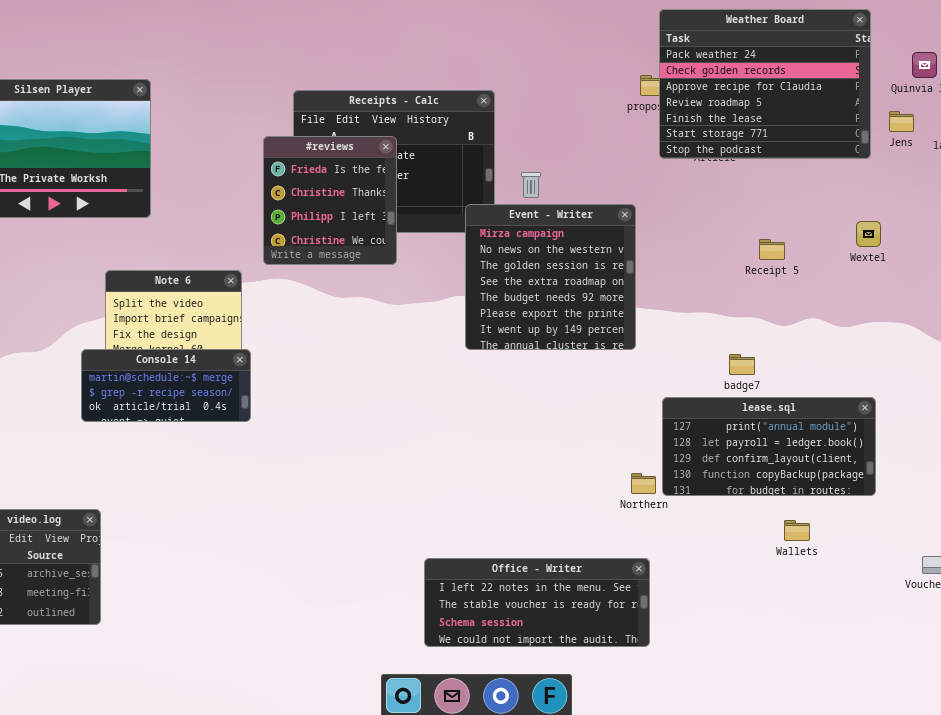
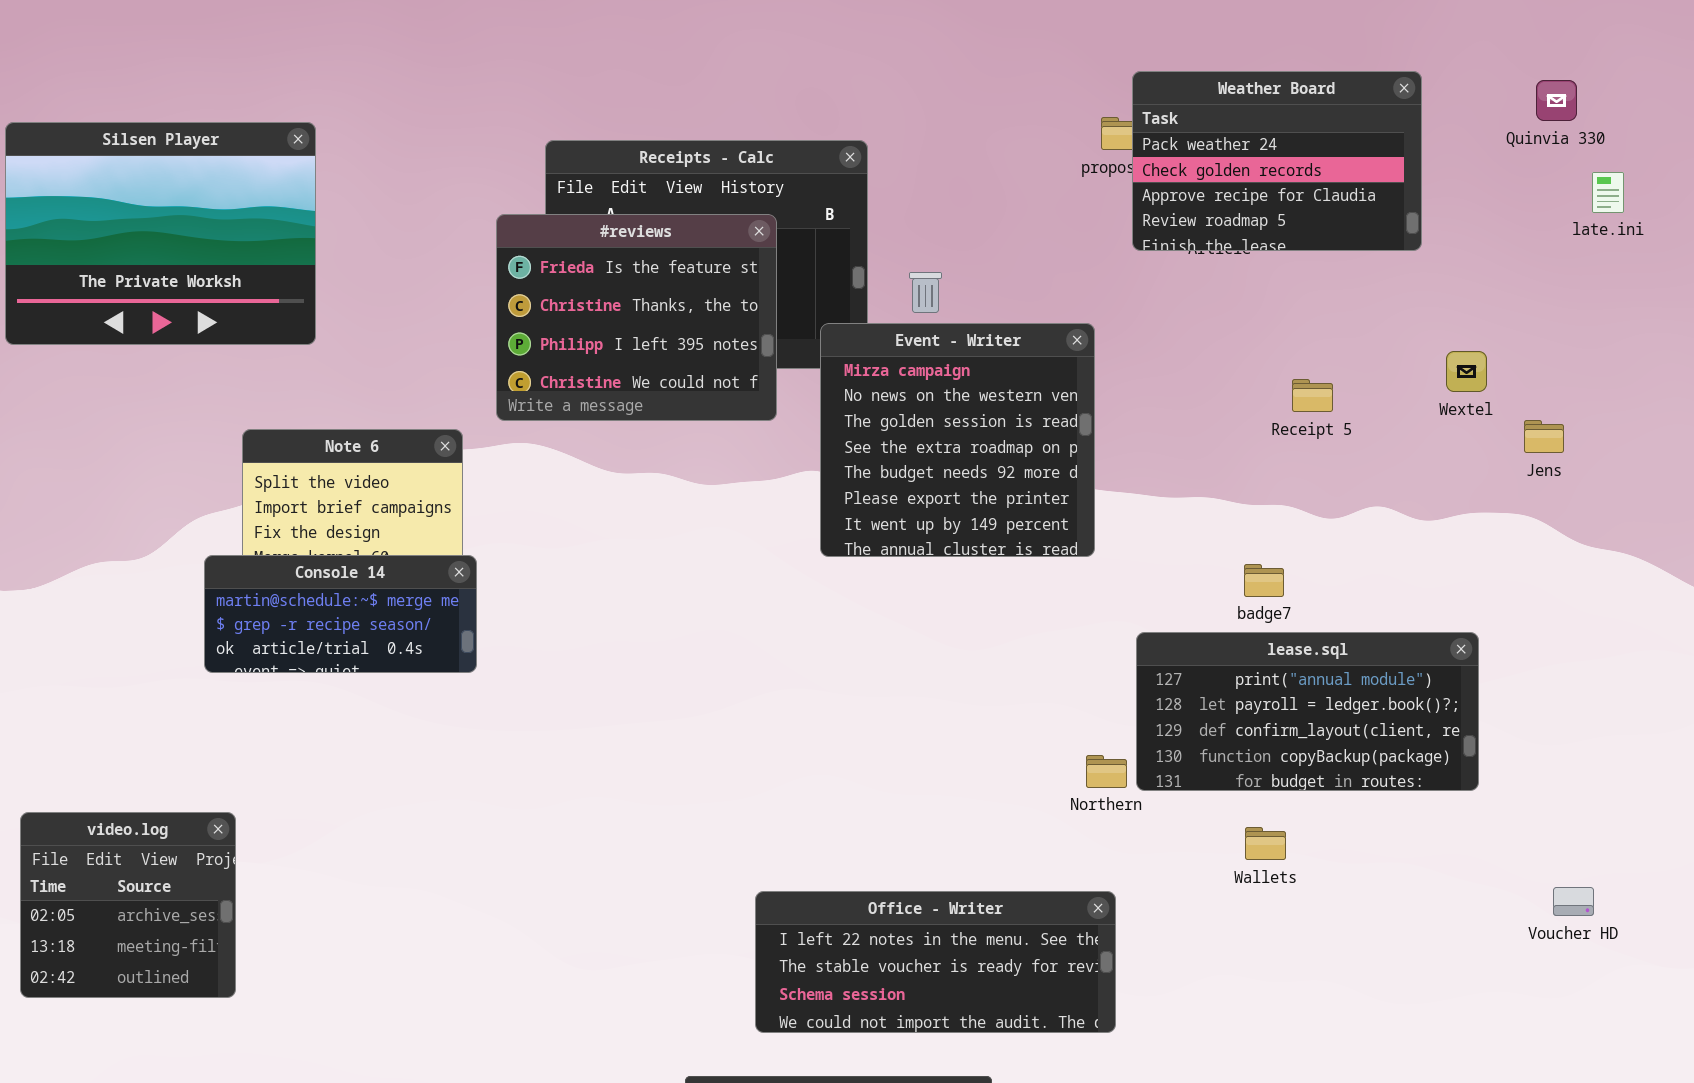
Weather Board: [659,9,871,159] -> [1132,71,1422,251], resized
Jens: [889,111,914,132] -> [1524,420,1564,453], moved
#reviews: [263,136,397,265] -> [496,214,777,421], resized
Wallets: [784,520,810,541] -> [1245,827,1286,860], moved

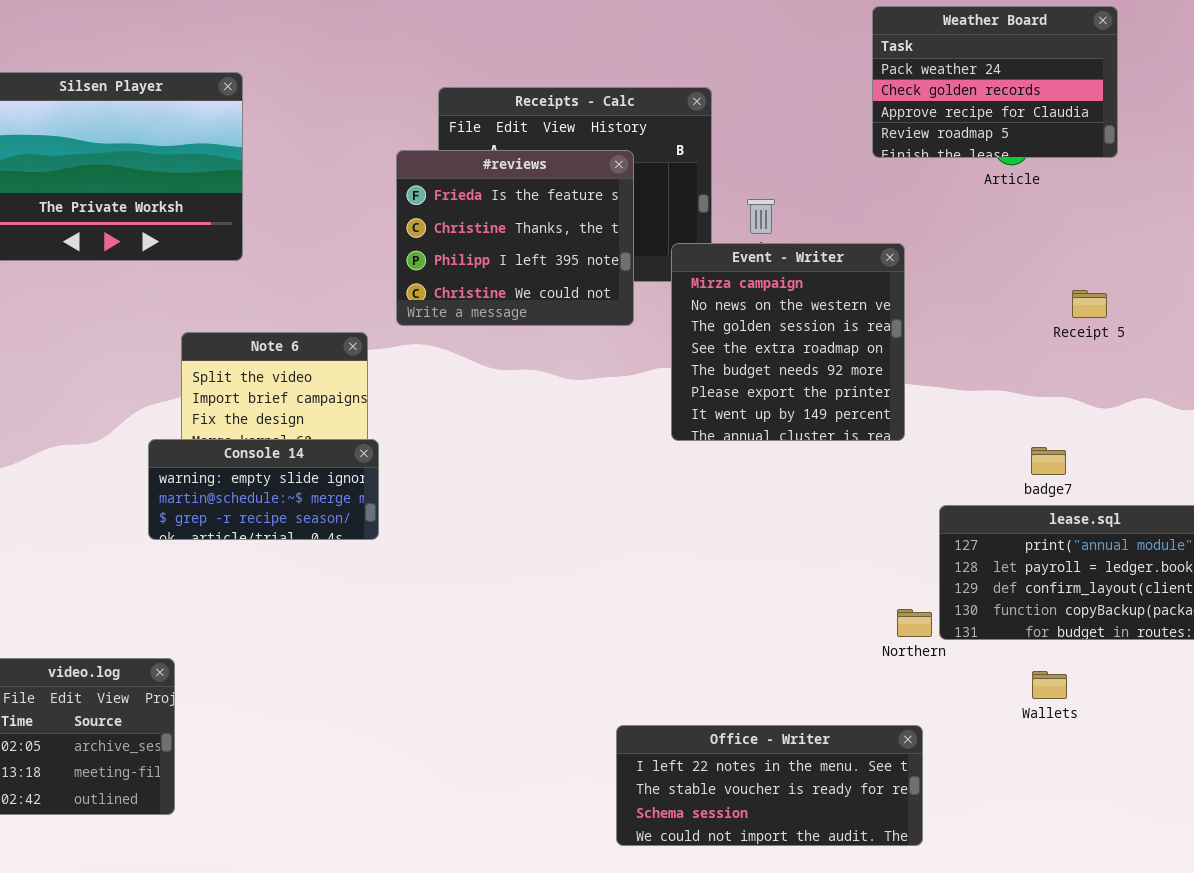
Weather Board: [1132,71,1422,251] -> [872,6,1118,158], moved
Console 14: [204,555,477,673] -> [148,439,379,540], scrolled up 1 row

